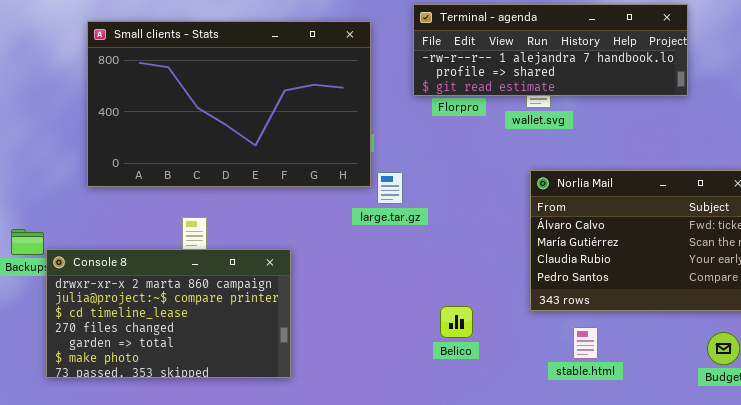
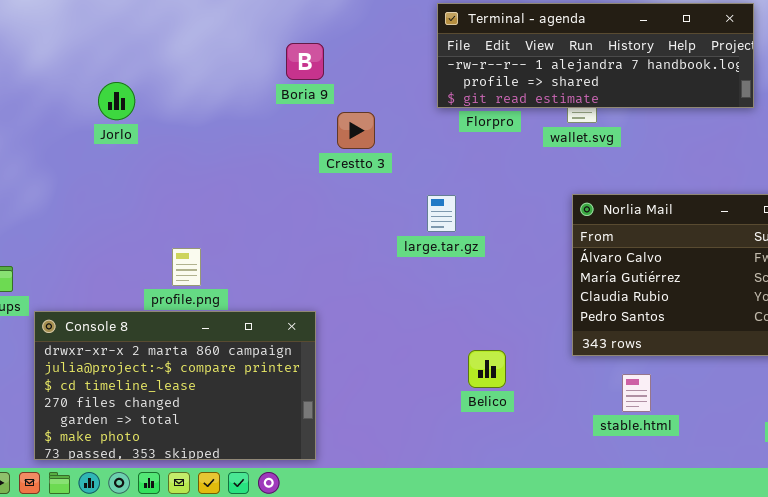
Small clients - Stats: [87,21,371,187] -> none, closed
large.tar.gz: [377,172,403,204] -> [427,195,456,232], moved
Console 8: [46,249,291,378] -> [34,311,316,460], moved

